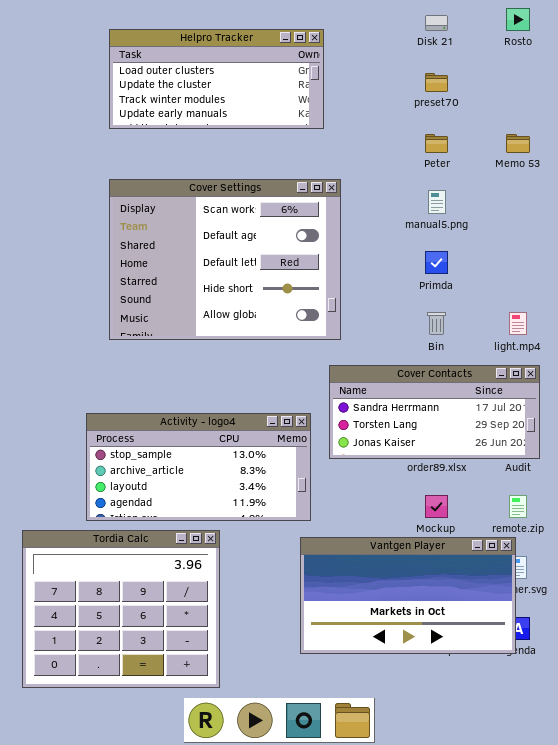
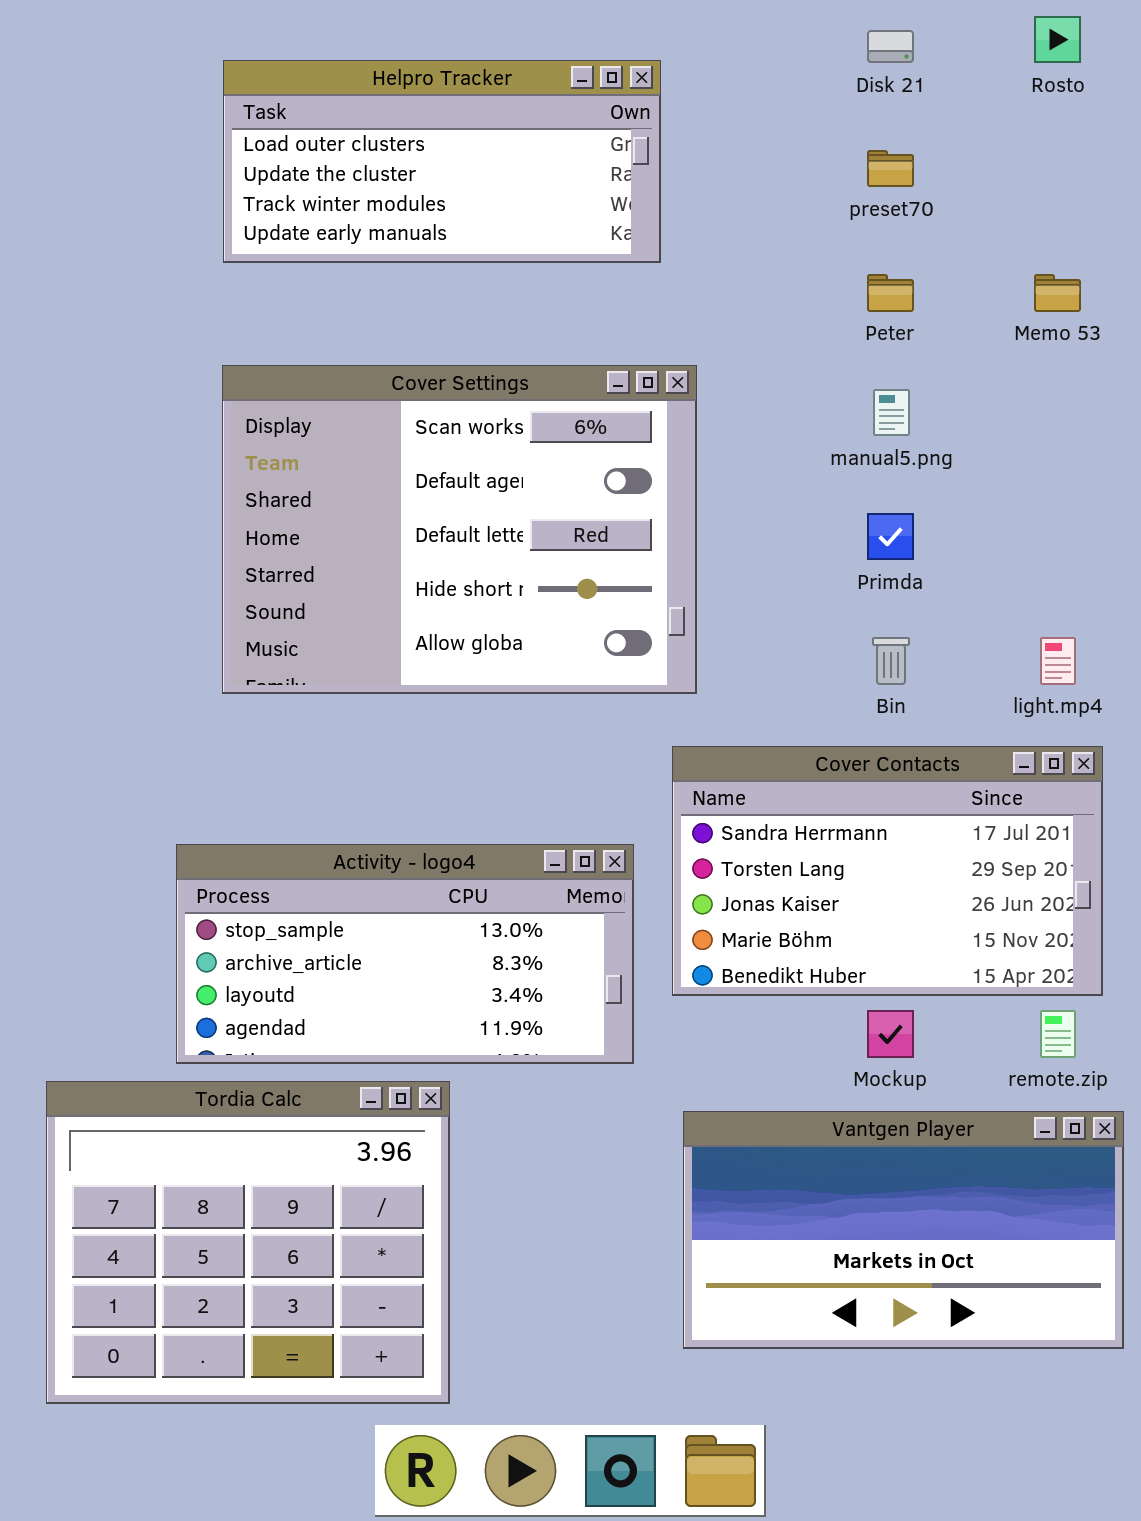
Cover Contacts: [329,365,540,459] -> [672,746,1103,996], resized
Vantgen Player: [300,537,516,654] -> [683,1111,1124,1349], moved

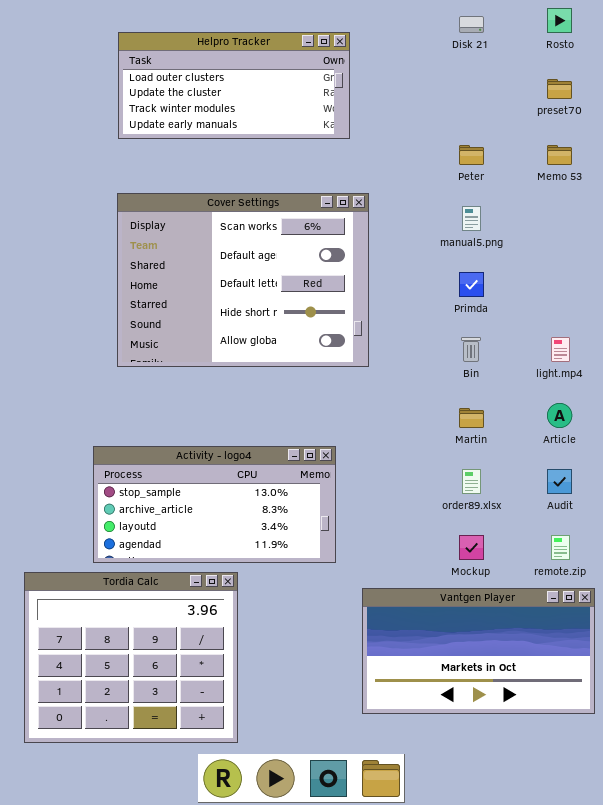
preset70: [867,150,914,187] -> [547,79,572,99], moved
Cover Contacts: [672,746,1103,996] -> none, closed

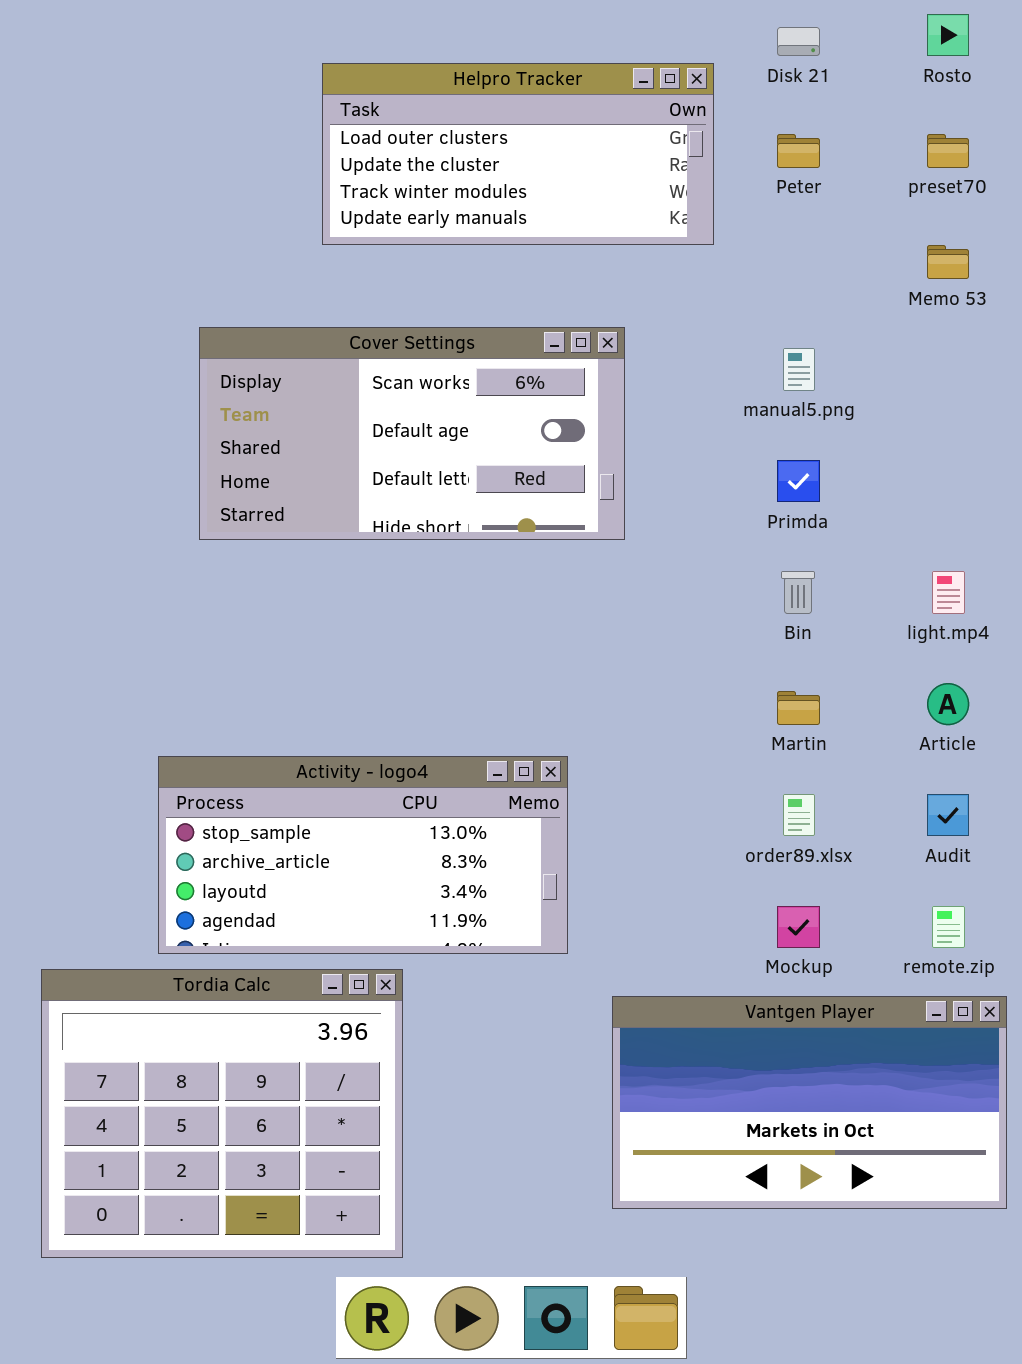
Helpro Tracker: [118,32,350,139] -> [322,63,714,245], moved
Peter: [459,145,484,165] -> [777,134,820,168], moved
Cover Settings: [117,193,369,367] -> [199,327,625,540], resized

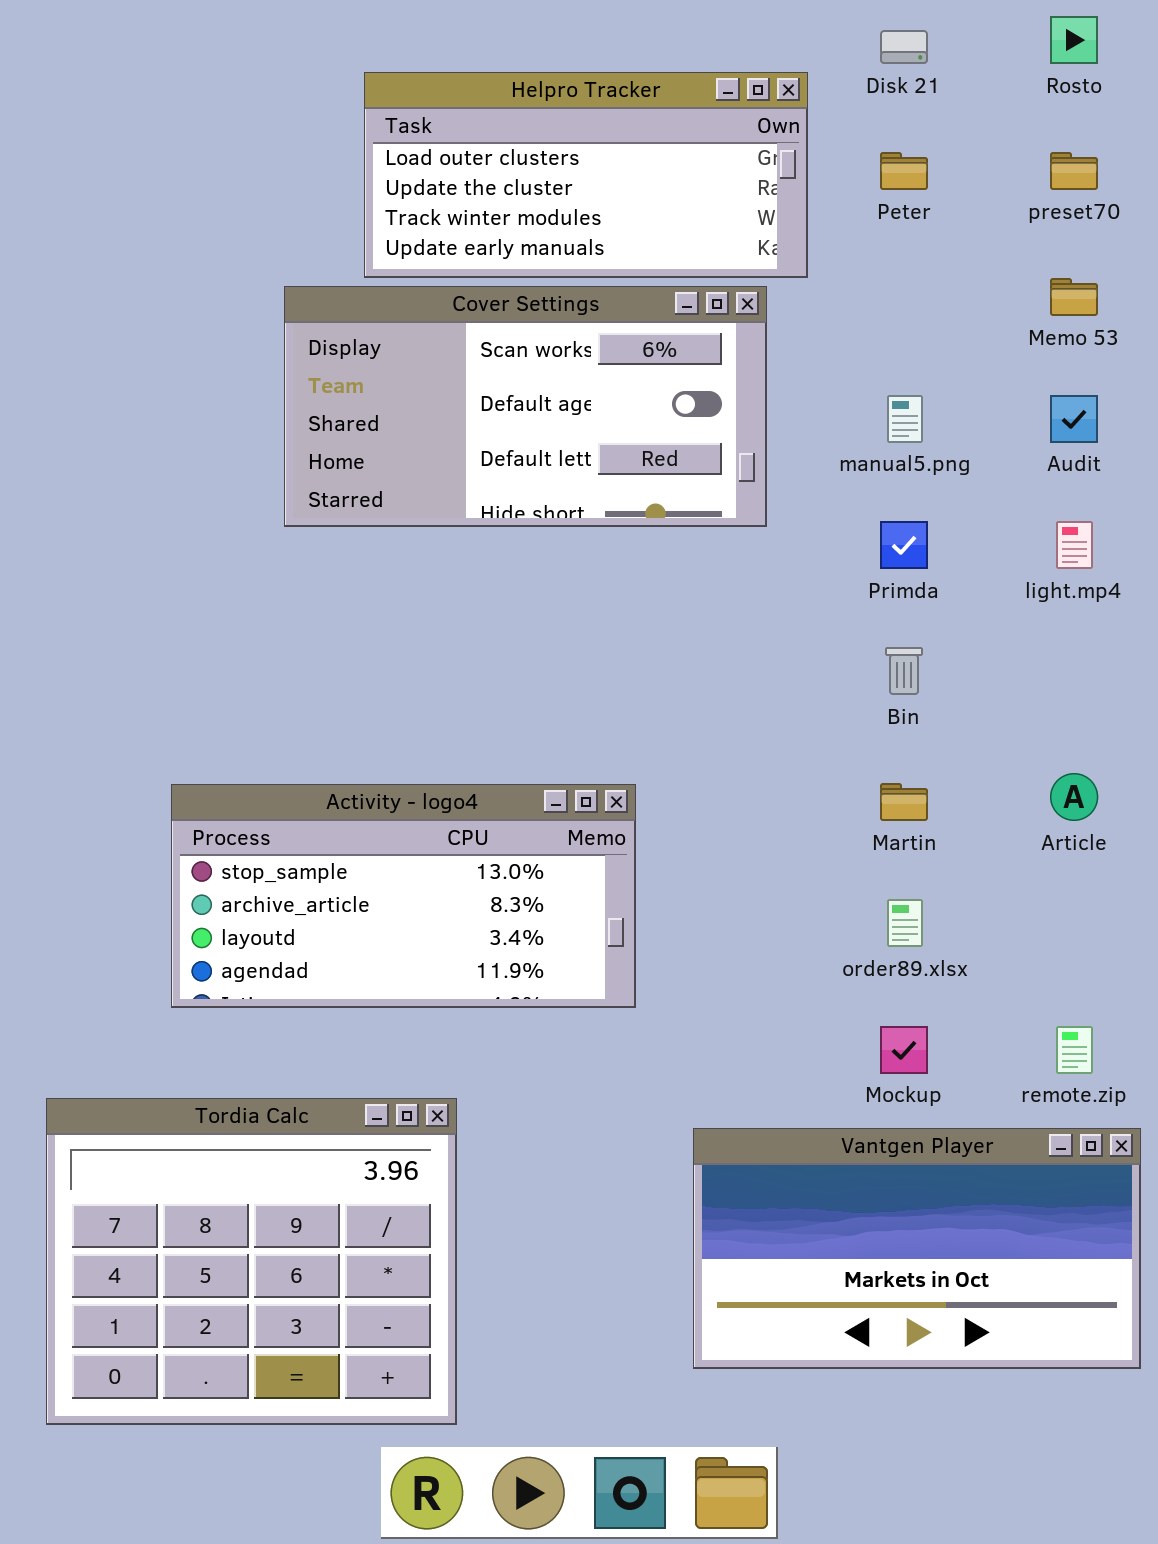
Cover Settings: [199,327,625,540] -> [284,286,767,527], moved
light.mp4: [932,571,965,614] -> [1056,521,1093,569], moved
Activity - logo4: [158,756,568,954] -> [171,784,636,1008], moved
Audit: [927,794,969,836] -> [1050,395,1098,443], moved

